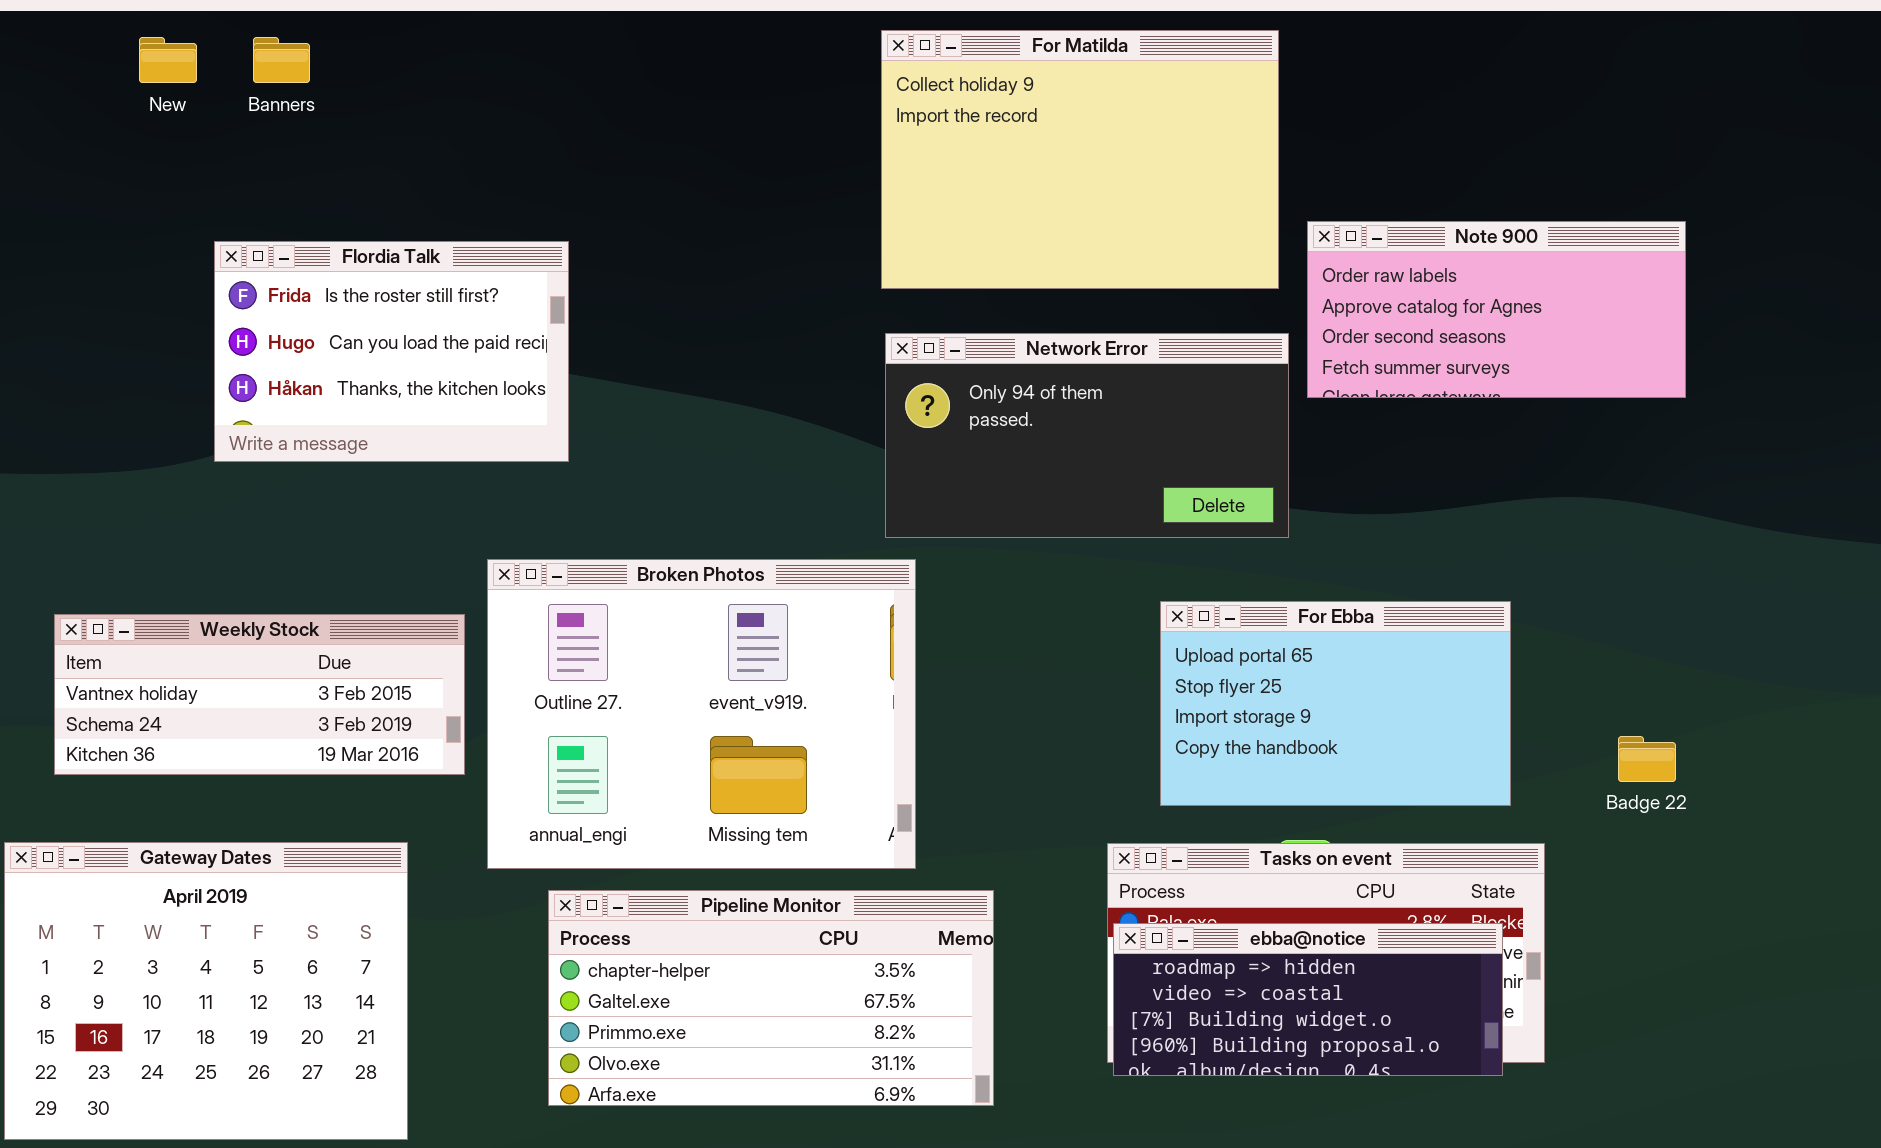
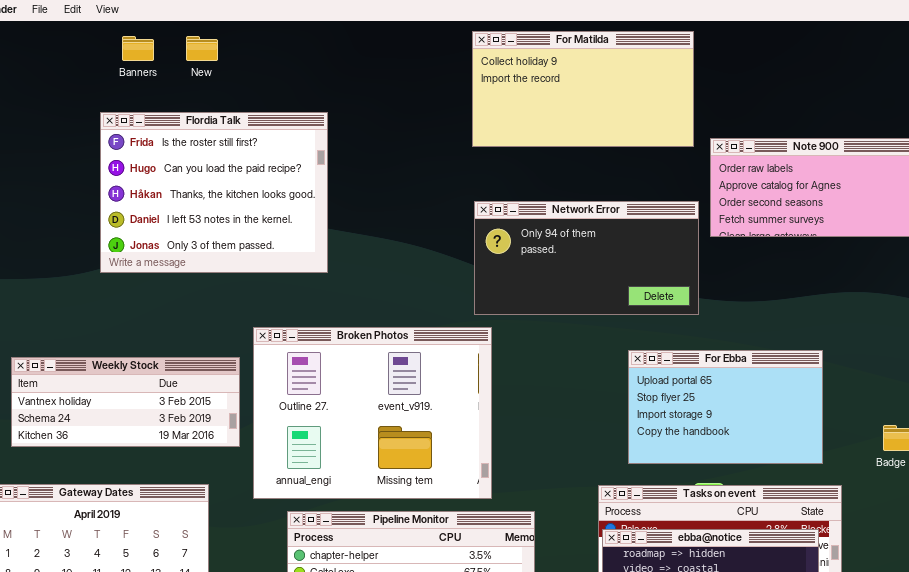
For Matilda: [881,30,1279,289] -> [472,31,694,147], resized
New: [139,37,197,83] -> [186,36,218,61], moved
Flordia Talk: [214,241,569,462] -> [100,112,328,273], resized

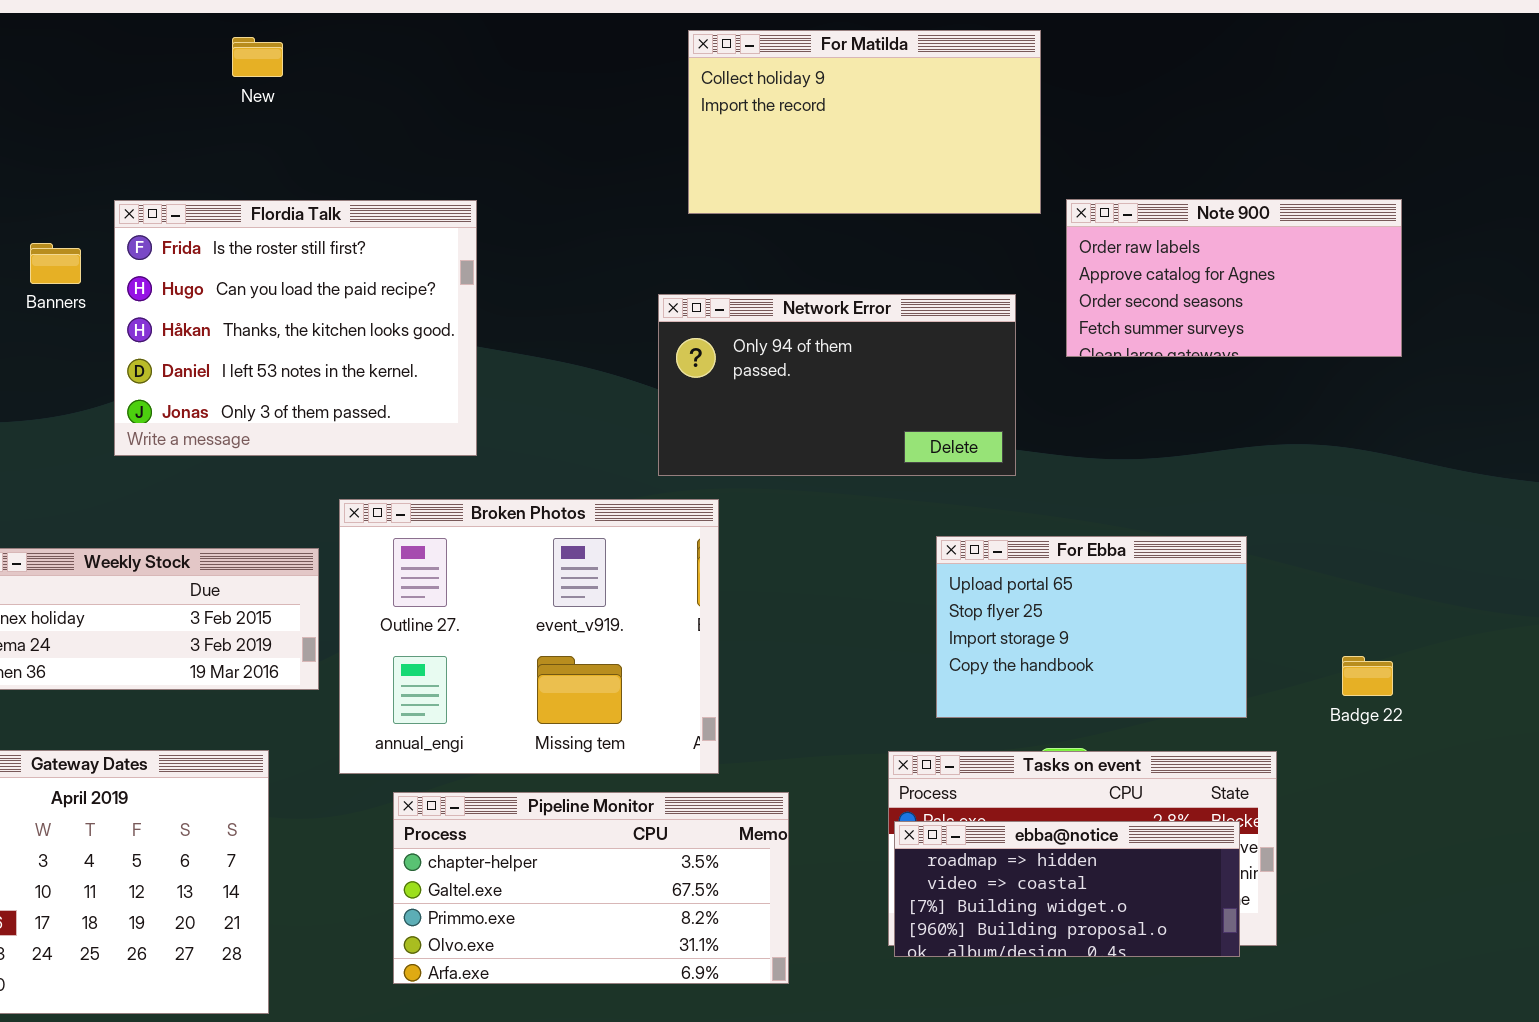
Banners: [122,36,154,61] -> [30,243,81,284], moved
Flordia Talk: [100,112,328,273] -> [114,200,477,456], moved
Network Error: [474,201,699,315] -> [658,294,1016,476], moved

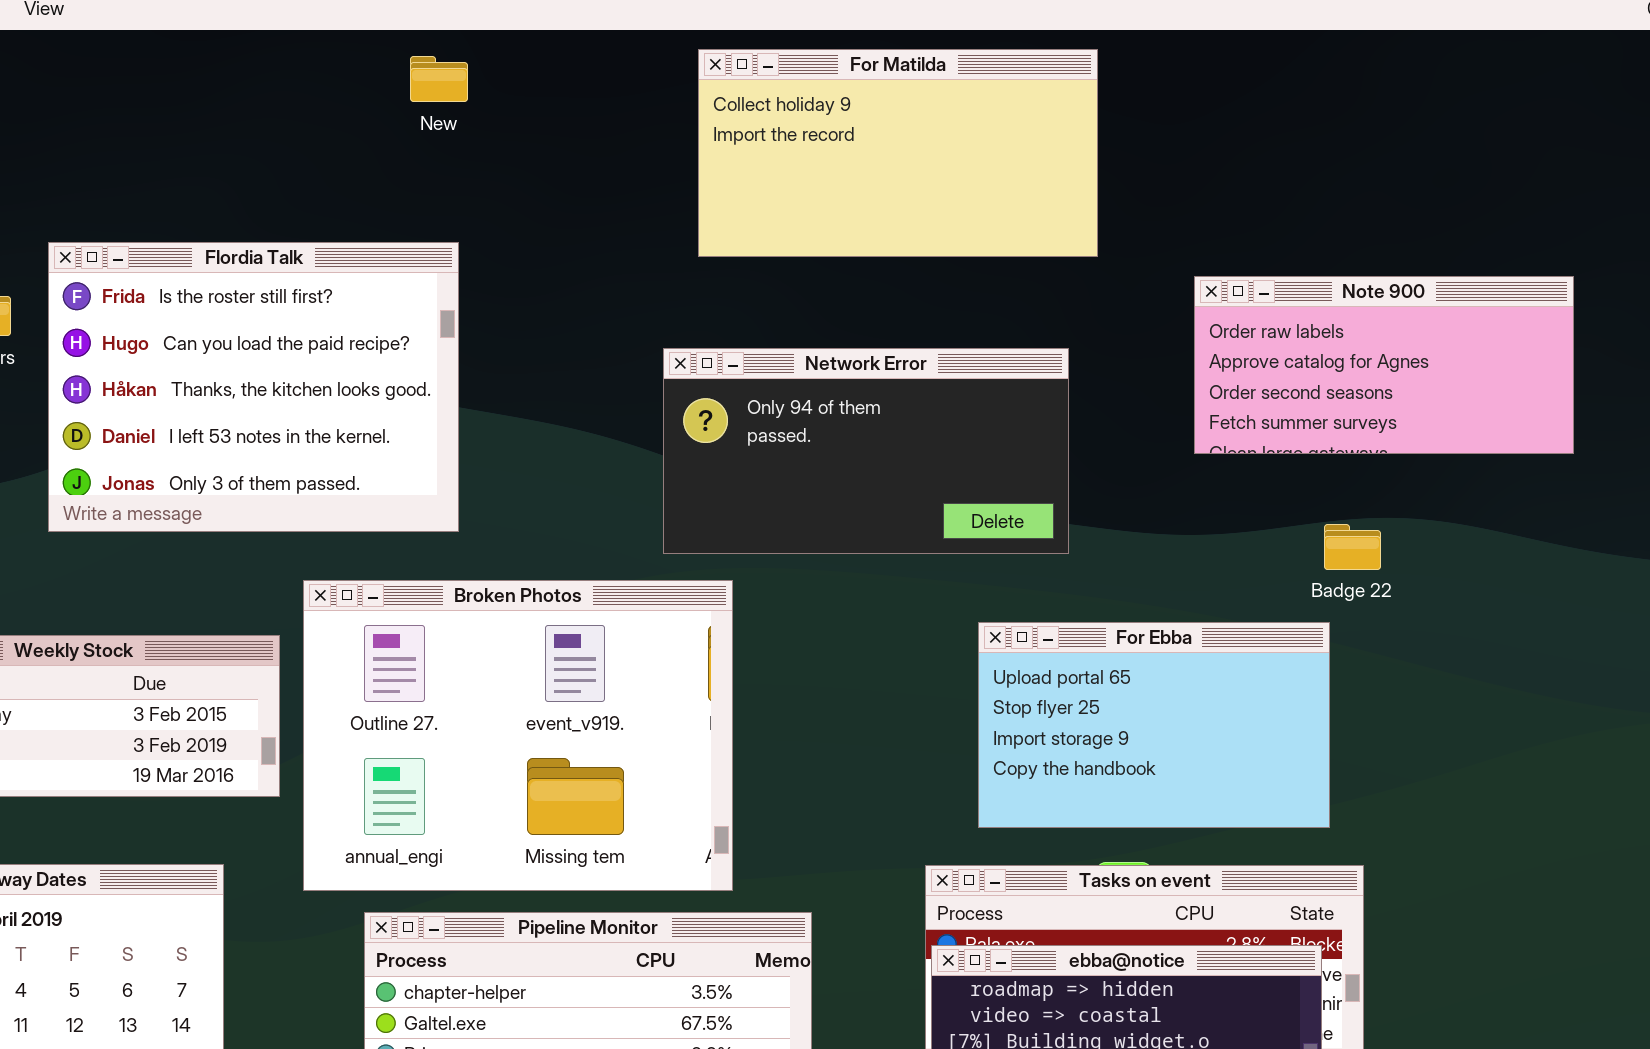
New: [232,37,283,77] -> [410,56,468,102], moved
Note 900: [1066,199,1402,357] -> [1194,276,1574,454], moved
Badge 22: [1342,656,1393,696] -> [1324,524,1381,570], moved

